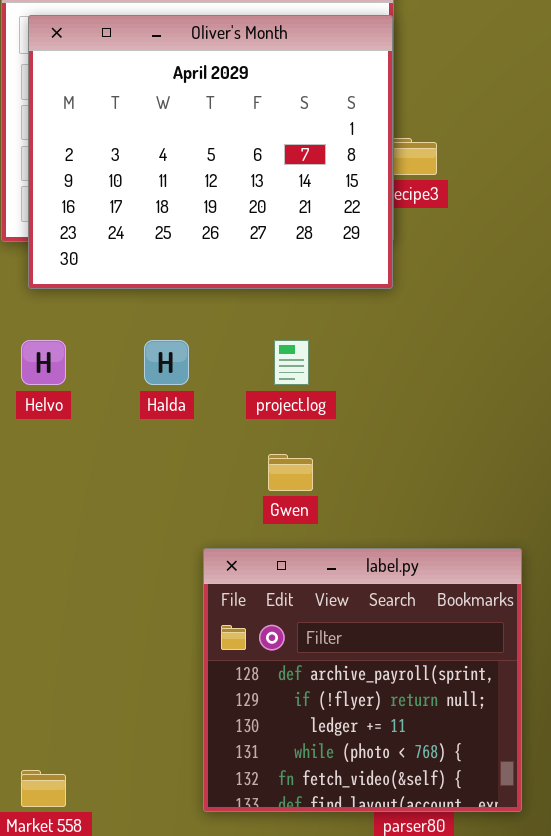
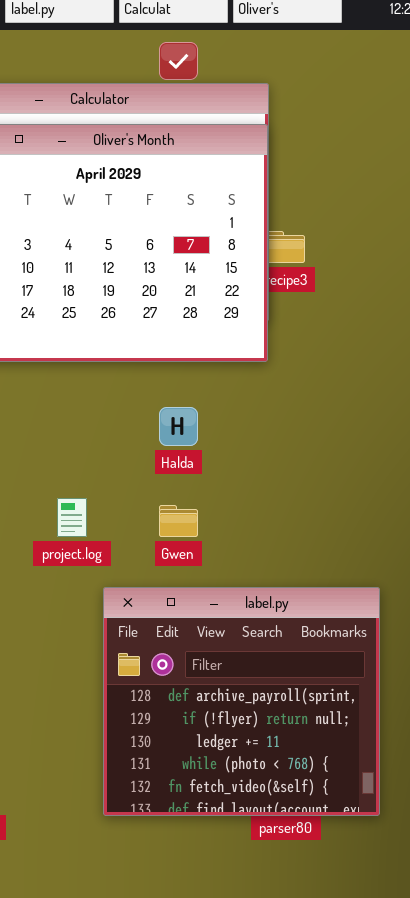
Halda: [144,340,189,385] -> [159,407,198,446], moved
project.log: [274,340,309,385] -> [57,498,87,537], moved

